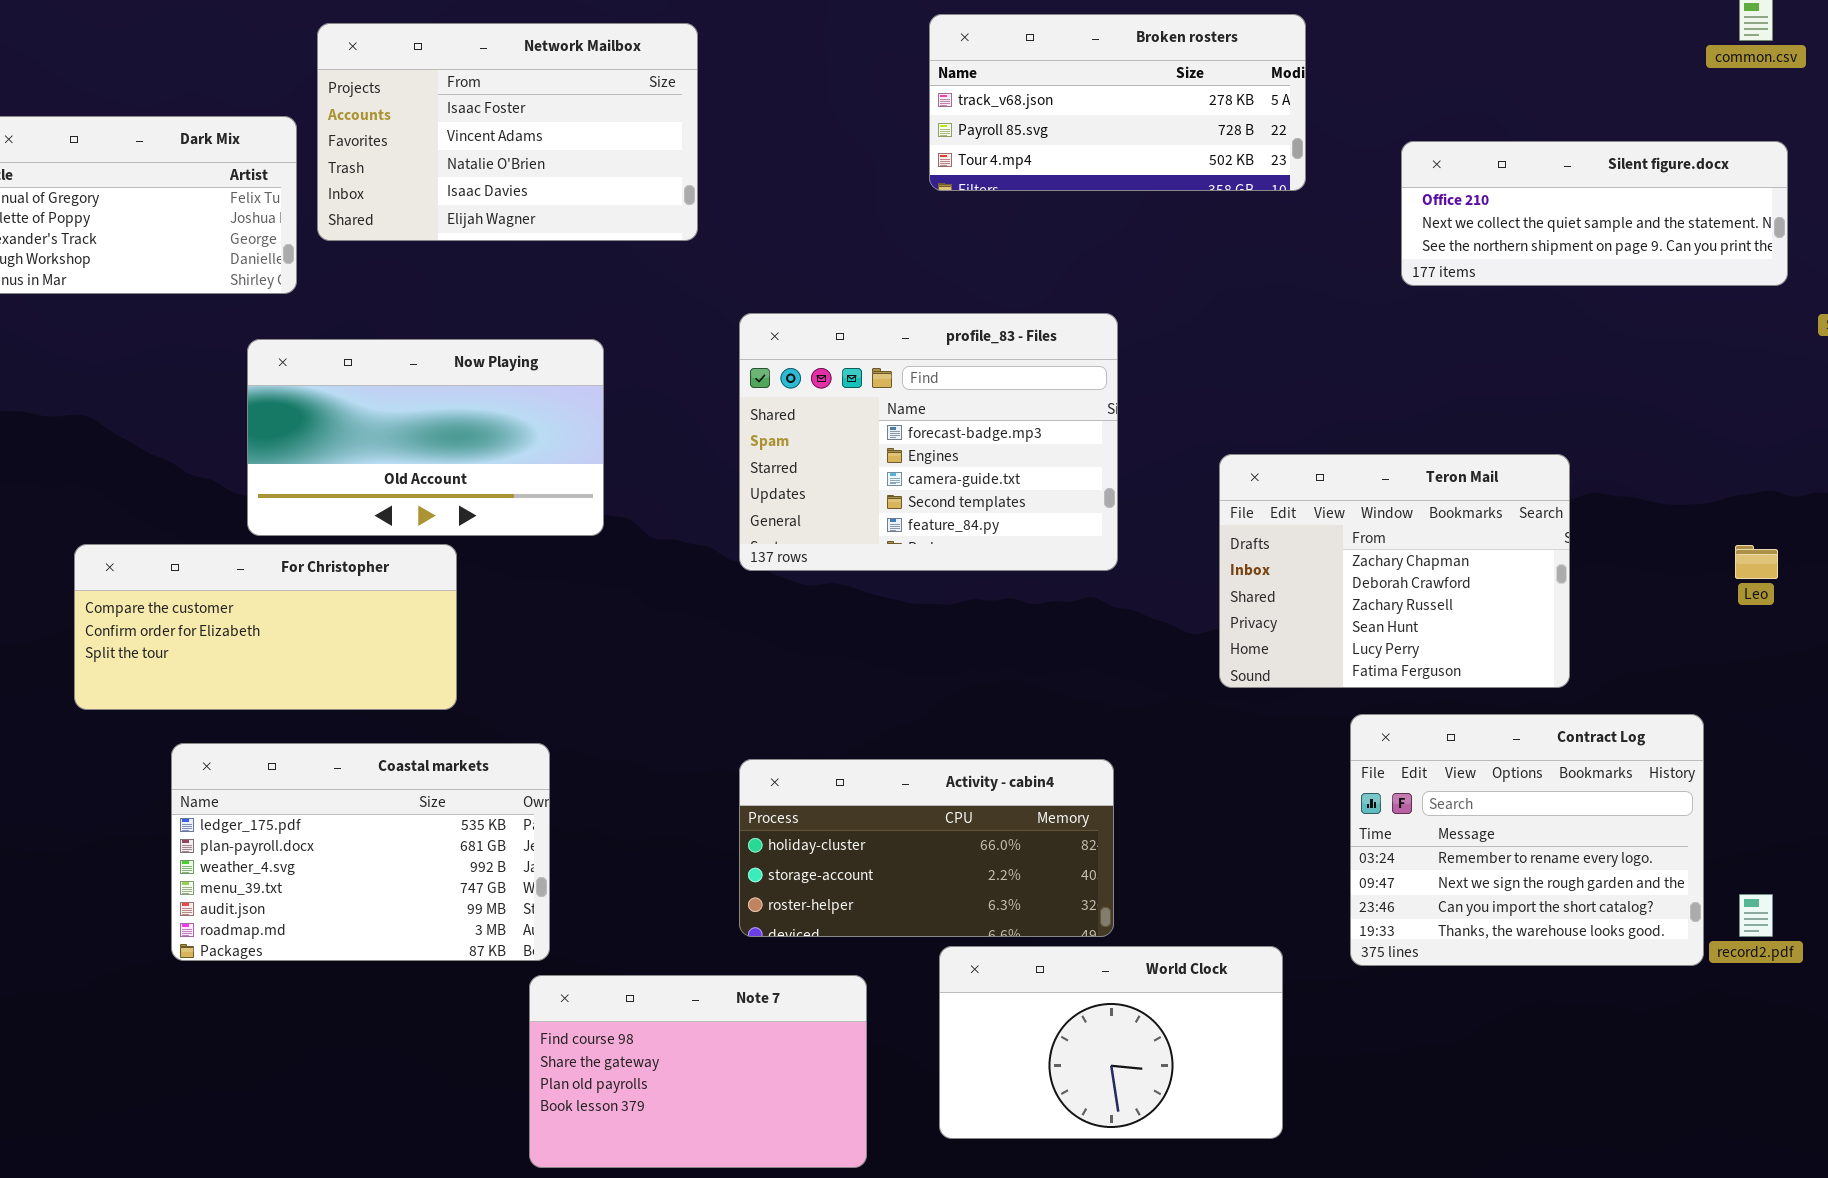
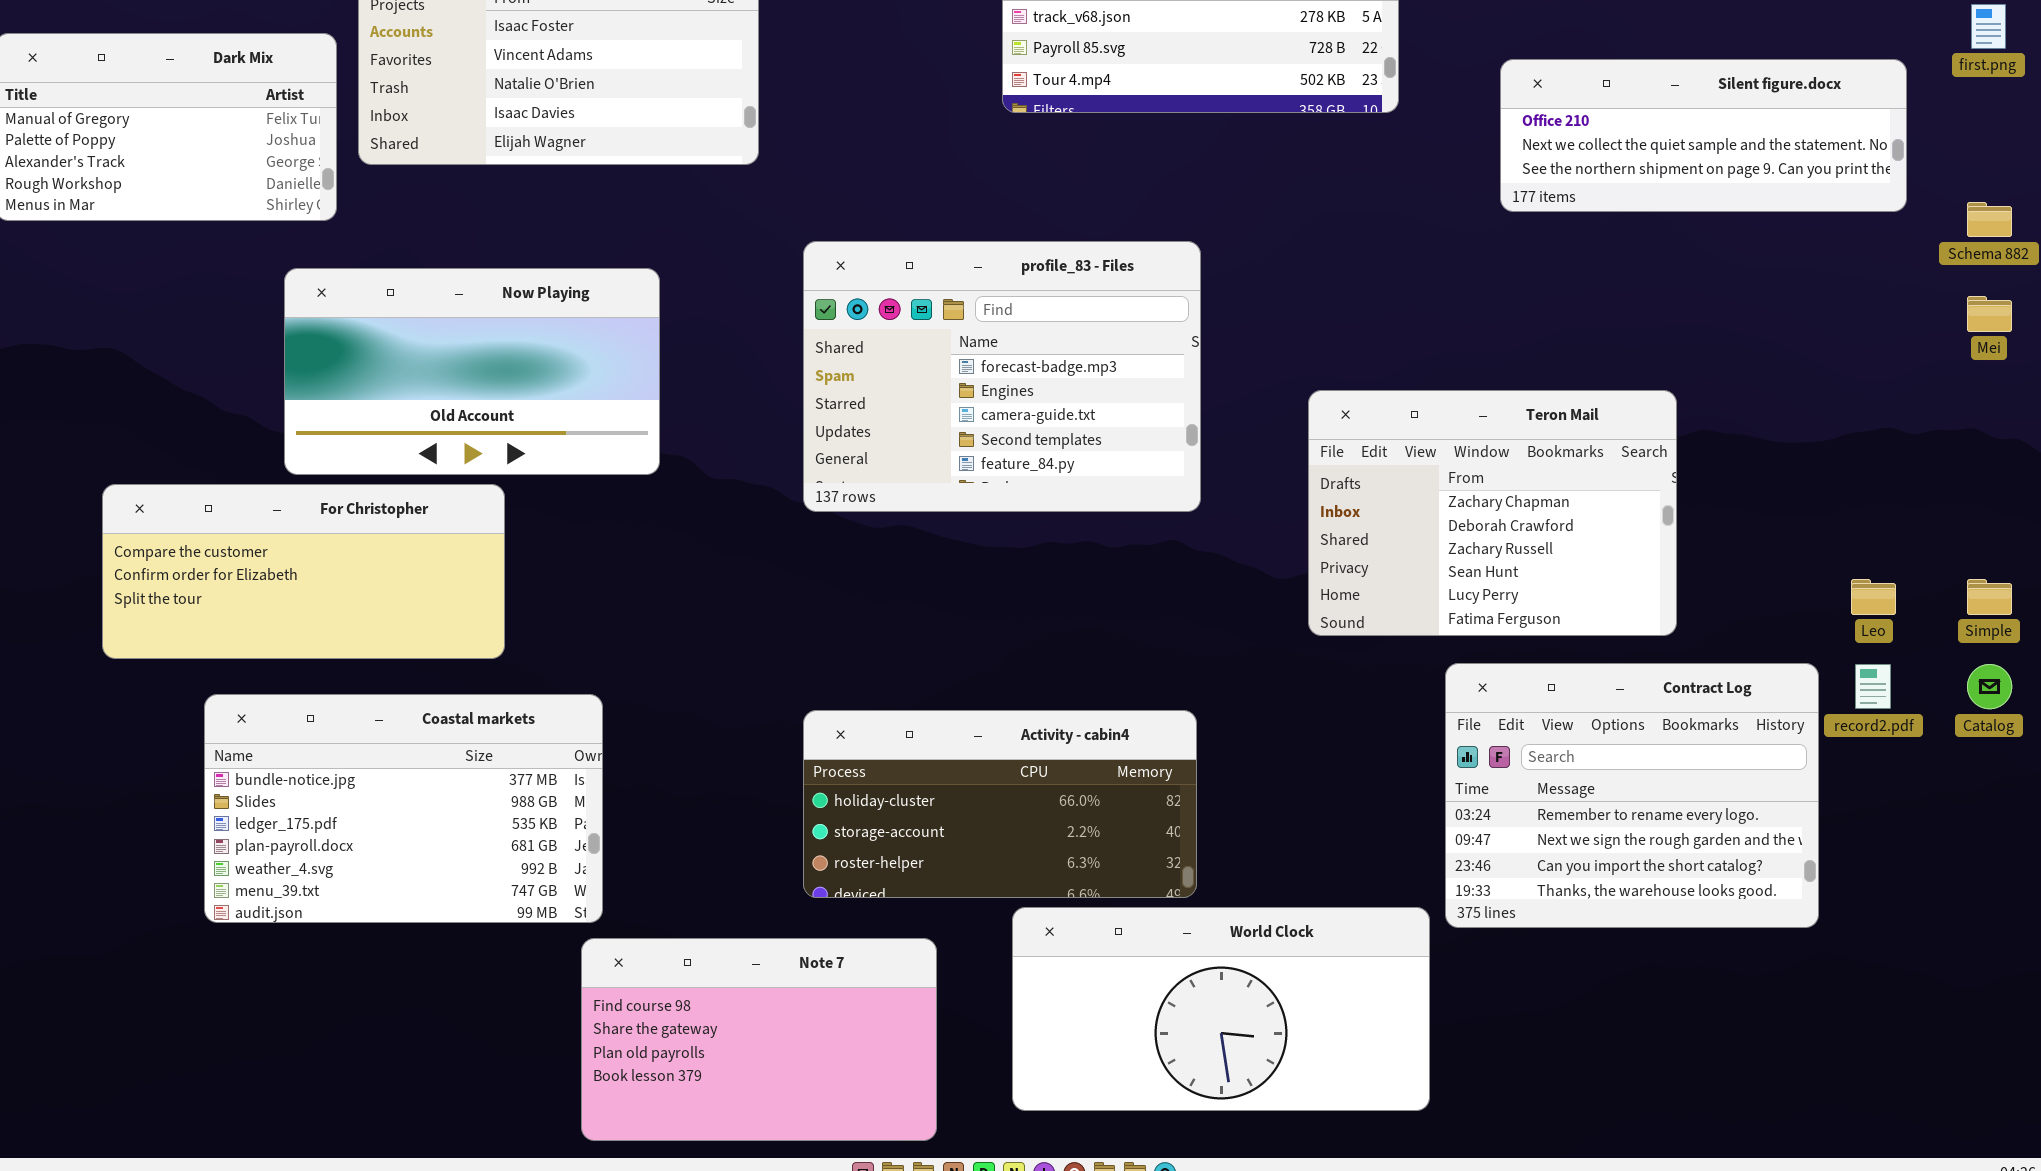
Leo: [1735,545,1778,579] -> [1851,579,1896,615], moved
Coastal markets: [171,743,550,961] -> [204,694,603,923], scrolled up 2 rows
record2.pdf: [1739,894,1773,937] -> [1855,664,1891,709], moved
World Clock: [939,946,1283,1139] -> [1012,907,1430,1111], resized

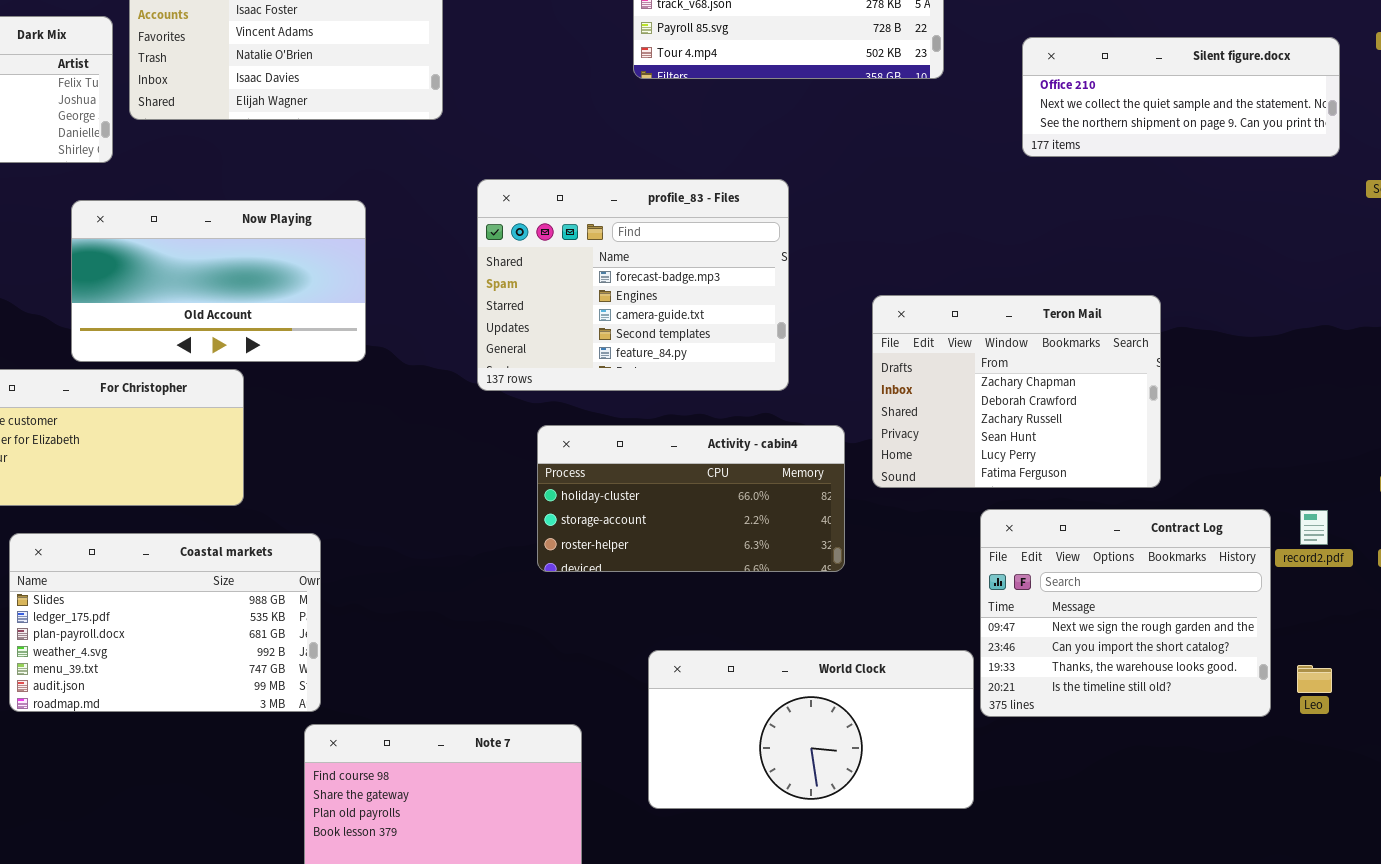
Leo: [1851,579,1896,615] -> [1297,665,1332,693], moved
Contract Log: [1445,663,1819,928] -> [980,509,1271,717], scrolled down 1 row
Coastal markets: [204,694,603,923] -> [9,533,321,712], scrolled down 1 row
Activity - cabin4: [803,710,1197,898] -> [537,425,845,572], moved
World Clock: [1012,907,1430,1111] -> [648,650,974,809], moved

